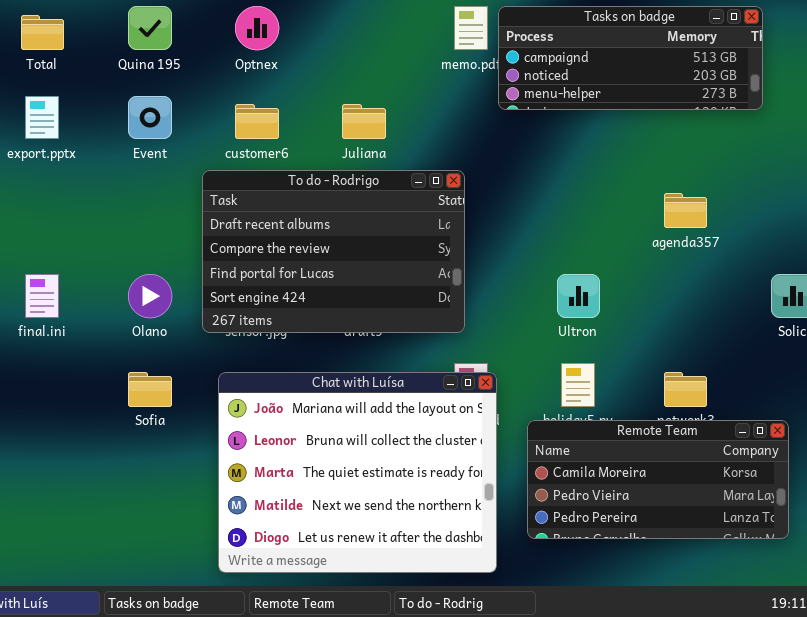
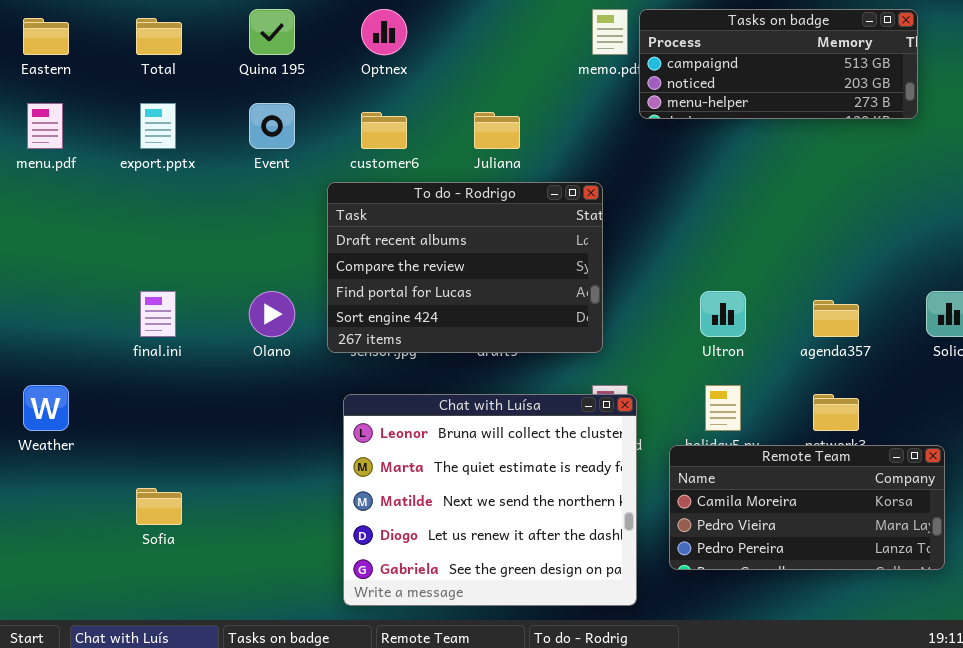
agenda357: [664,193,707,228] -> [813,300,859,337], moved
Sofia: [128,372,172,407] -> [136,488,182,525], moved
Chat with Luísa: [218,372,497,573] -> [343,394,637,606], scrolled down 1 row

